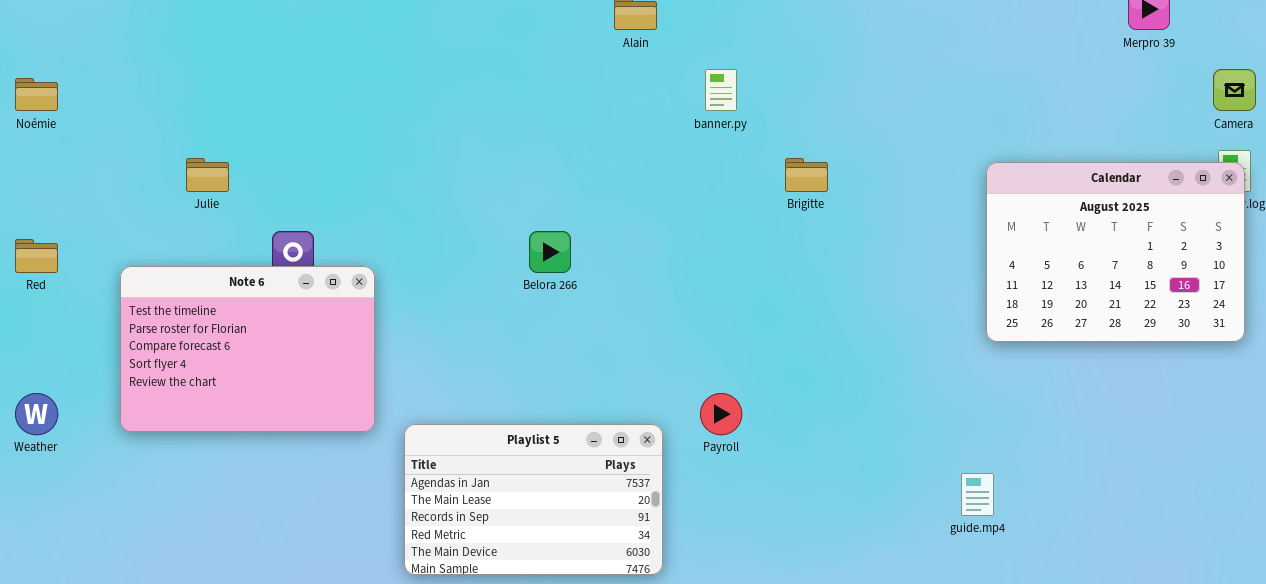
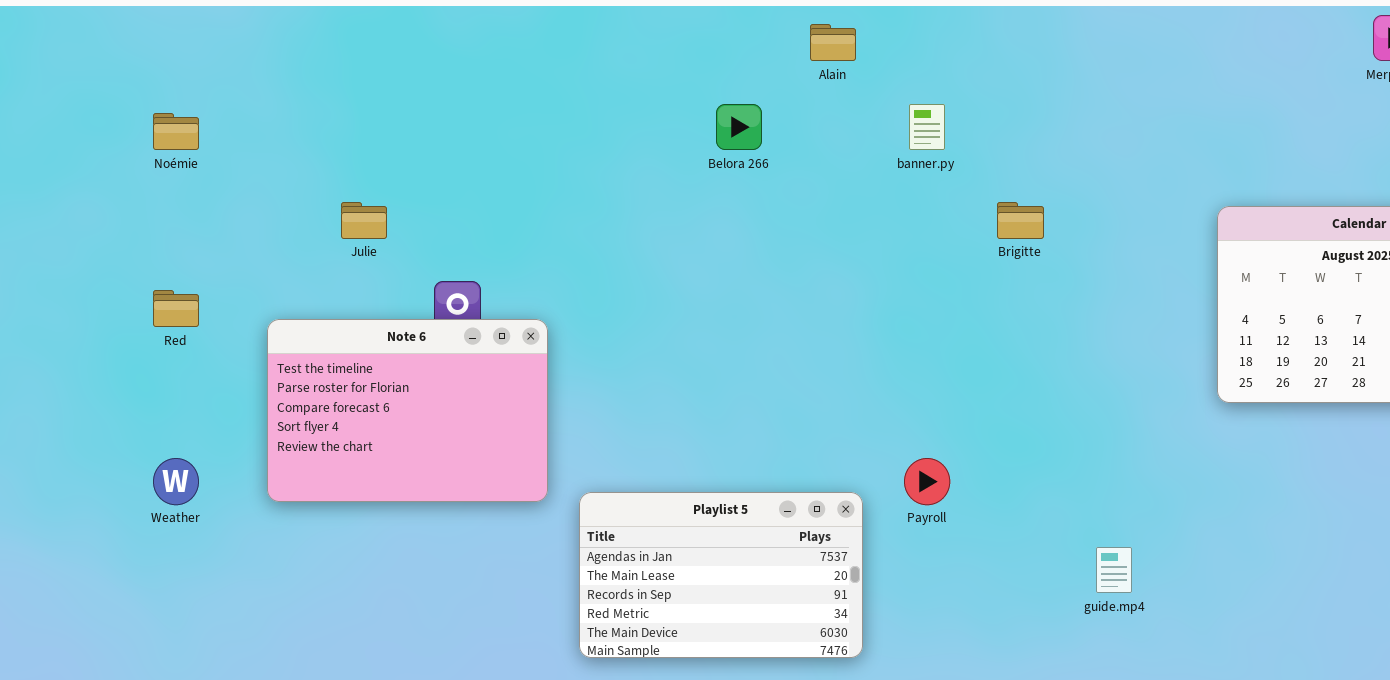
Belora 266: [529,231,571,273] -> [716,104,762,150], moved
guide.mp4: [961,473,994,516] -> [1096,547,1132,593], moved

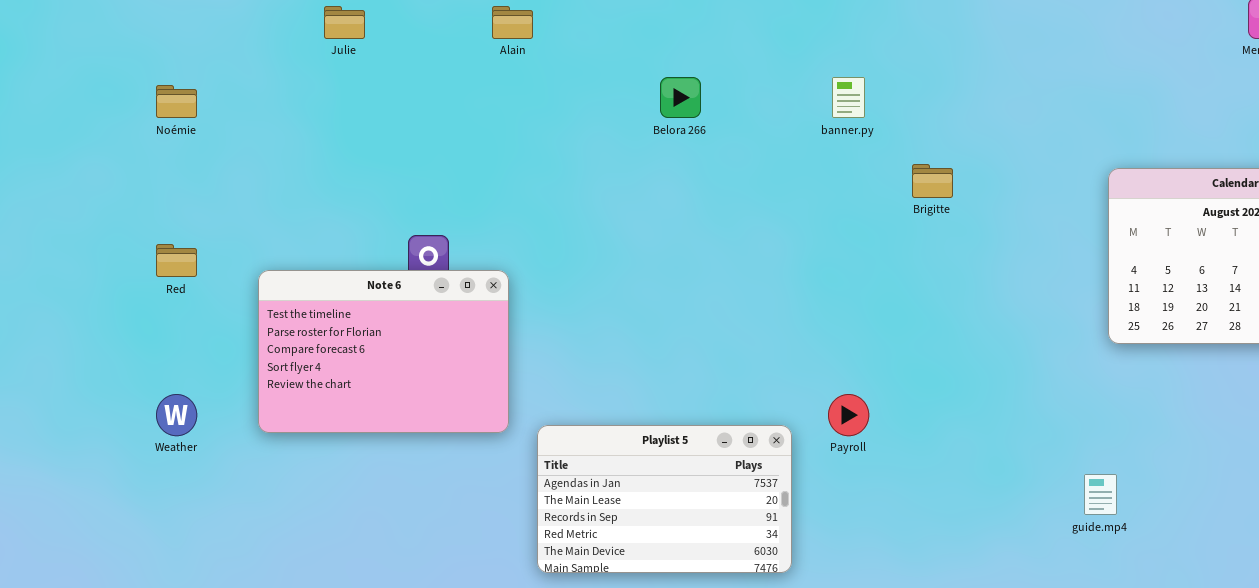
Alain: [810,24,856,61] -> [492,6,533,39], moved
Julie: [341,202,387,239] -> [324,6,365,39], moved
guide.mp4: [1096,547,1132,593] -> [1084,474,1117,515], moved

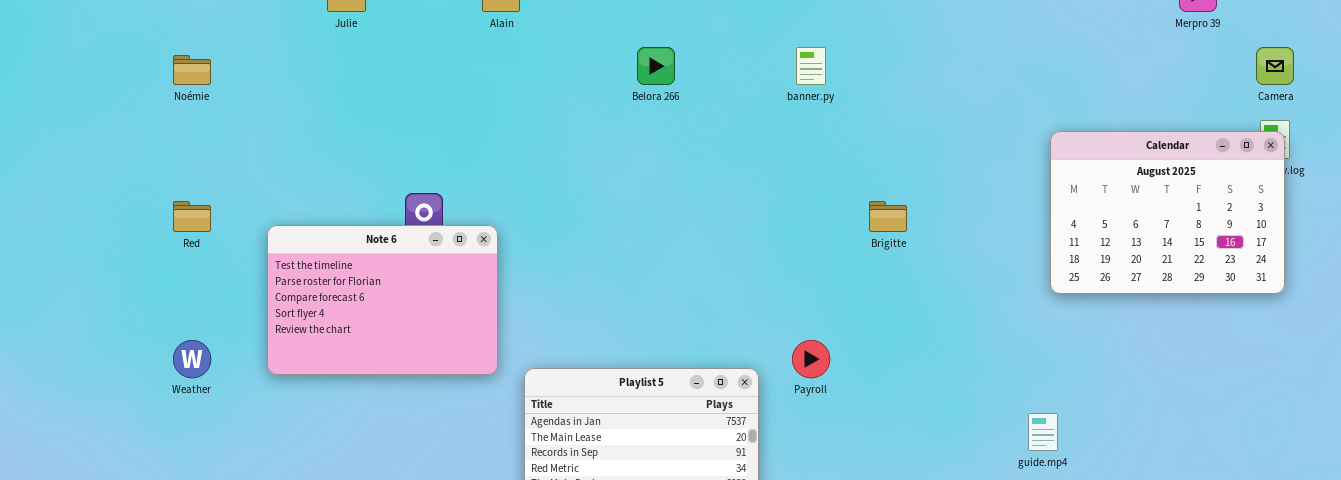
Brigitte: [912,164,953,198] -> [869,201,907,232], moved

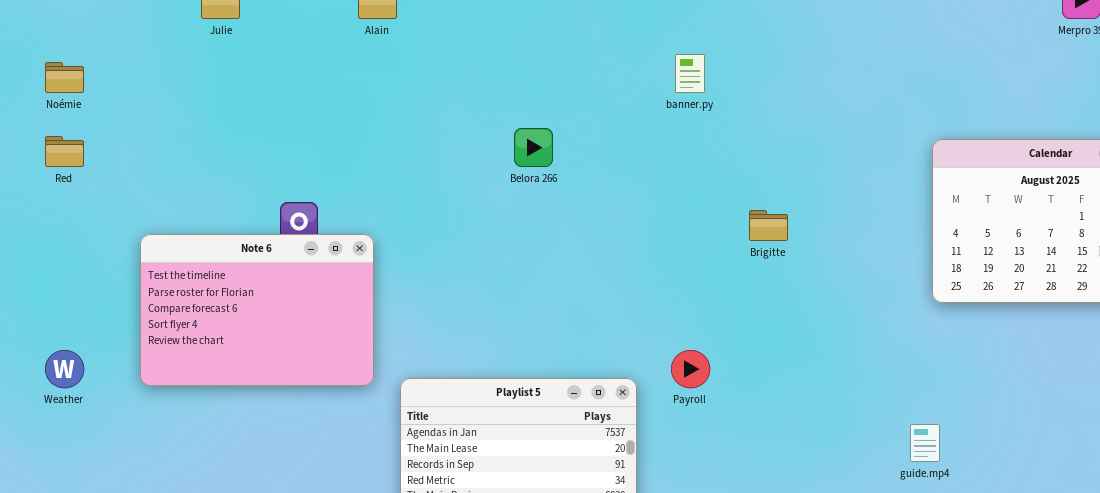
Belora 266: [637,47,675,85] -> [514,128,553,167], moved
Red: [173,201,211,232] -> [45,136,84,167], moved

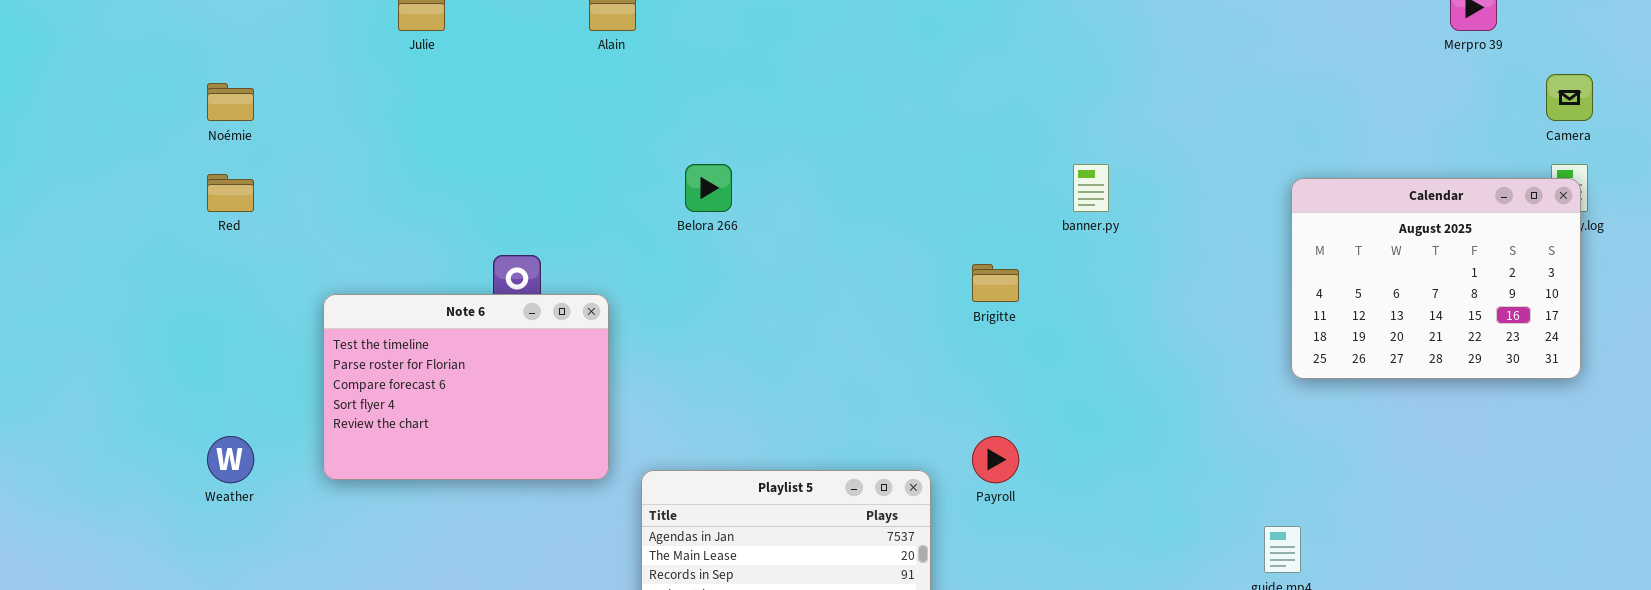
banner.py: [675,54,705,93] -> [1073,164,1109,212], moved
Belora 266: [514,128,553,167] -> [685,164,732,212], moved
Brigitte: [749,210,788,241] -> [972,264,1019,302], moved

